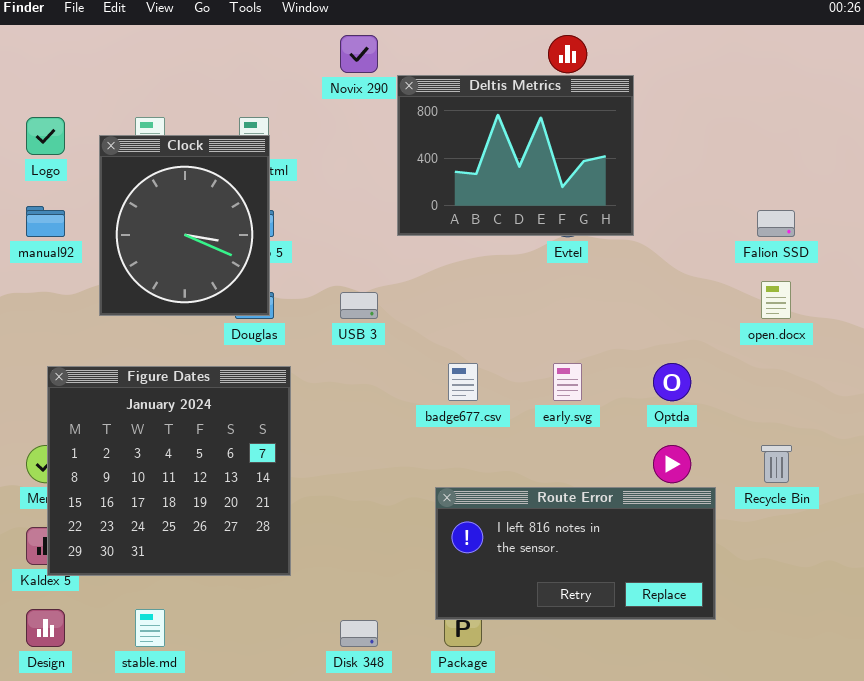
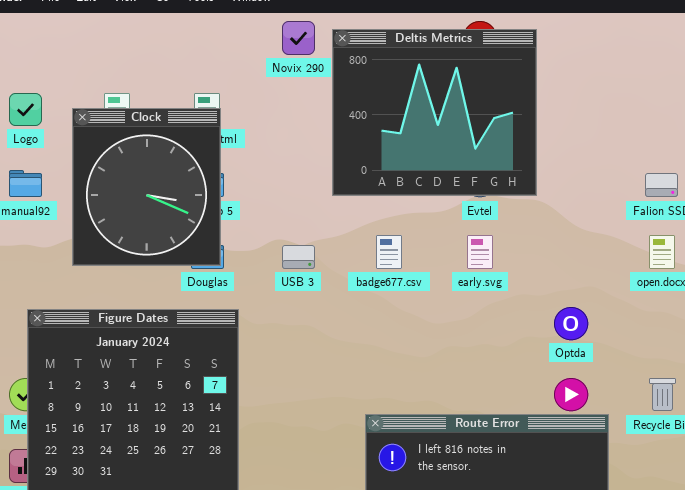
Deltis Metrics: [397,75,634,236] -> [332,29,537,196], resized
badge677.csv: [448,363,478,401] -> [376,235,402,269], moved
early.svg: [553,363,582,401] -> [467,235,493,269], moved

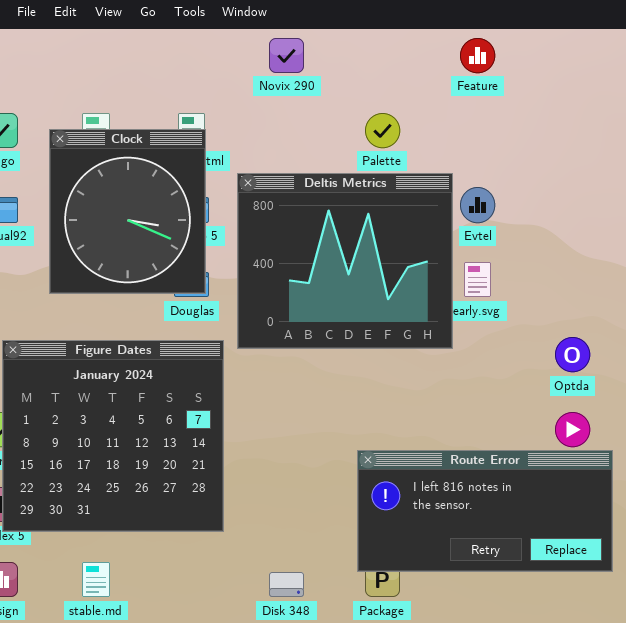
Deltis Metrics: [332,29,537,196] -> [237,173,453,349], moved

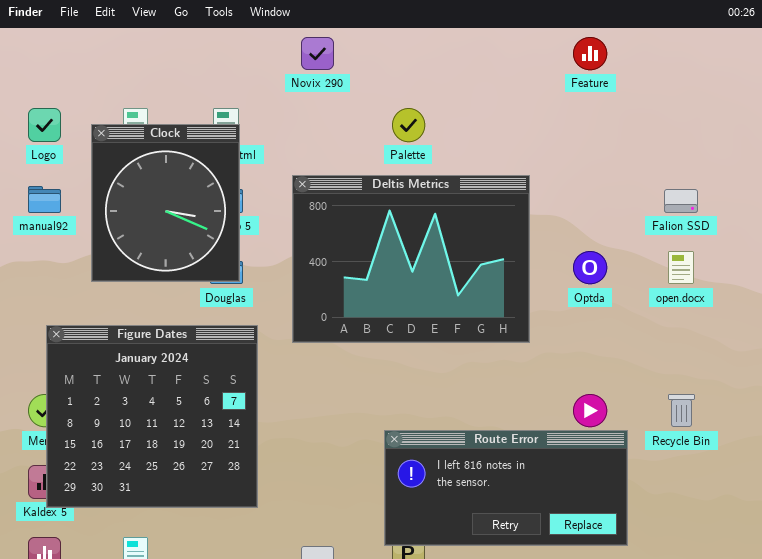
Feature: [460,38,495,73] -> [573,37,607,70], moved
Deltis Metrics: [237,173,453,349] -> [292,175,530,343], moved, resized
Optda: [555,337,590,372] -> [573,251,607,284], moved

